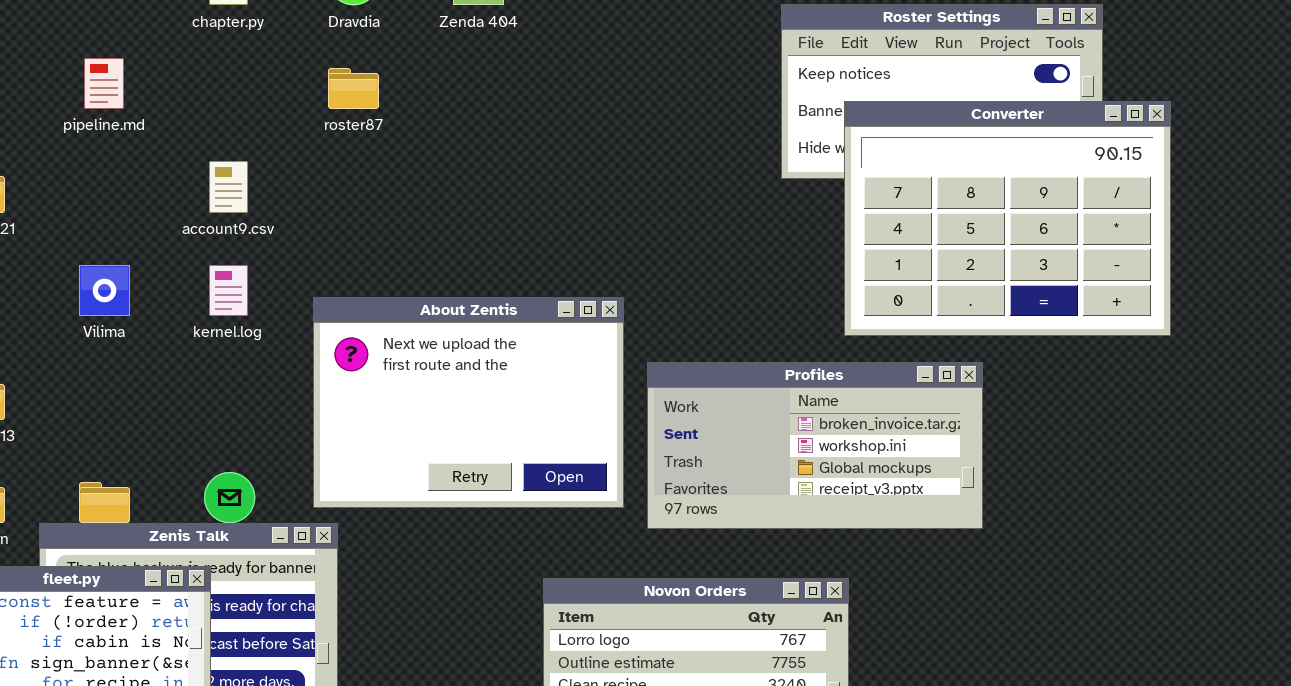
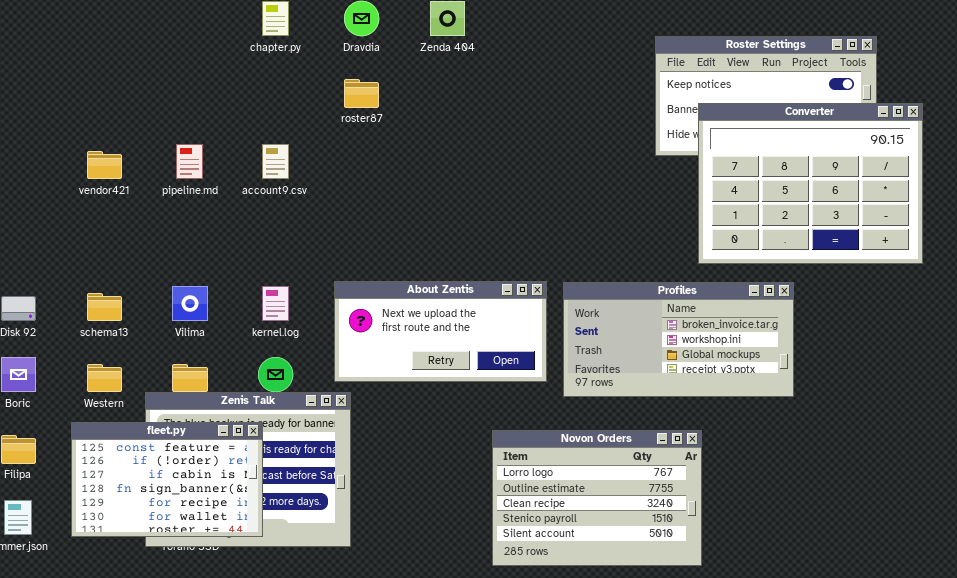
pipeline.md: [84,58,124,109] -> [176,144,203,179], moved
Vilima: [79,265,130,316] -> [172,286,208,321], moved
kernel.log: [209,265,248,316] -> [262,286,289,321], moved
About Zentis: [313,297,624,508] -> [334,281,547,382], resized

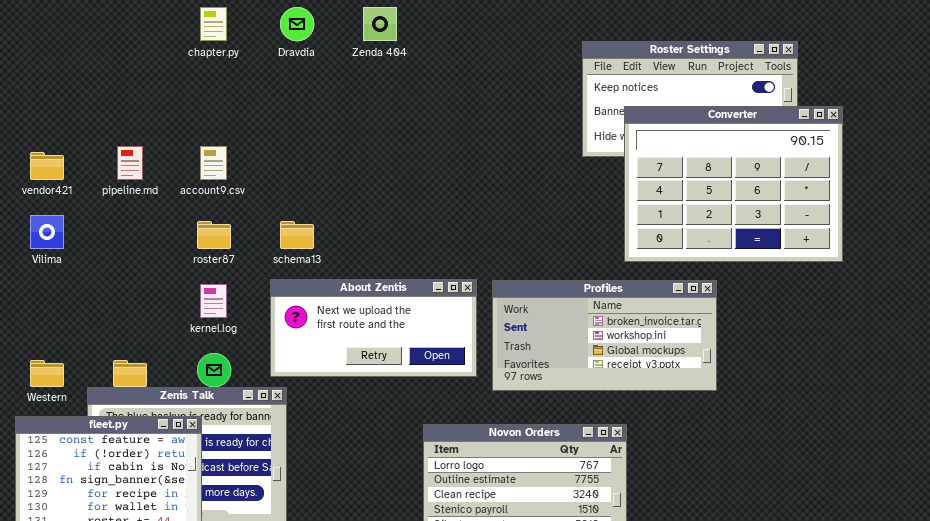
roster87: [344,79,379,108] -> [197,221,231,249], moved
Vilima: [172,286,208,321] -> [30,215,64,249], moved
schema13: [87,293,122,321] -> [280,221,314,249], moved

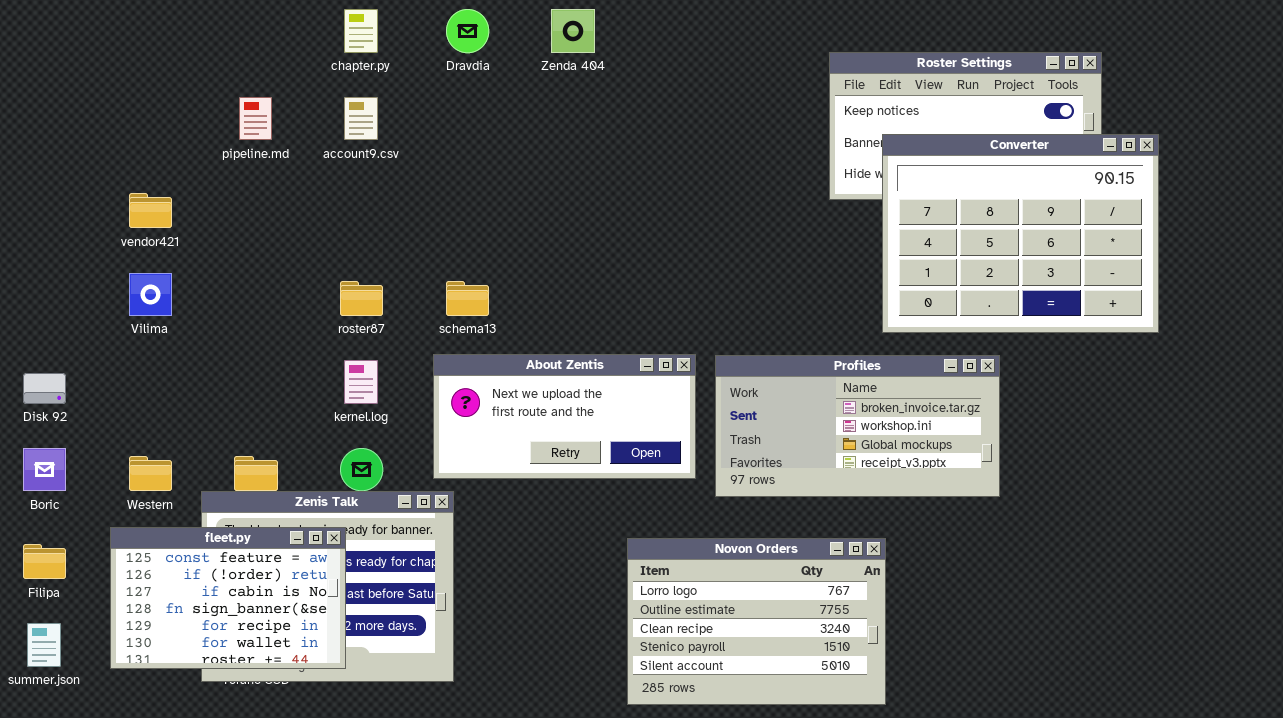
pipeline.md: [117,146,143,180] -> [239,97,272,140], moved
account9.csv: [200,146,227,180] -> [344,97,378,140], moved

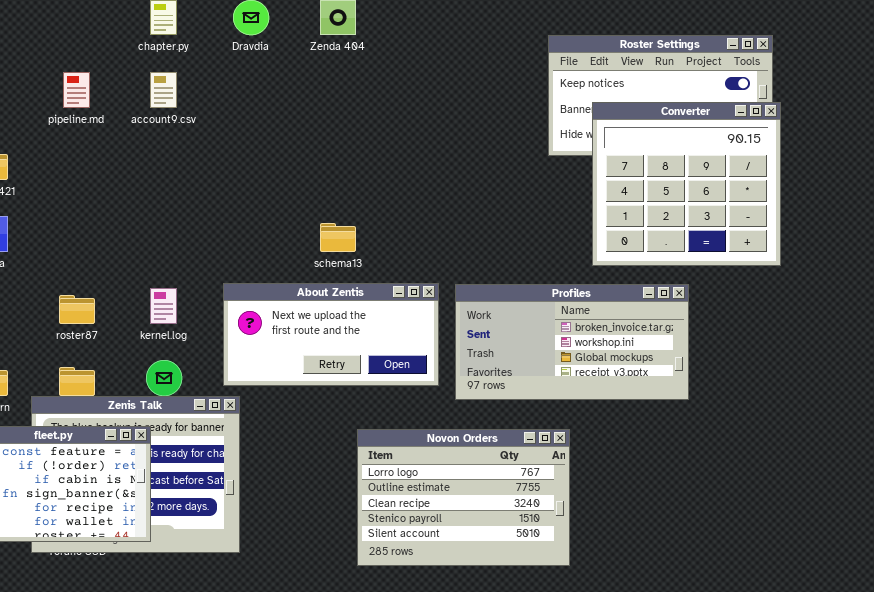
Converter: [882,134,1159,333] -> [592,102,781,266], resized
roster87: [340,281,383,316] -> [59,295,95,324], moved
schema13: [446,281,489,316] -> [320,223,356,252], moved
Novon Orders: [627,538,886,705] -> [357,429,570,566], moved

